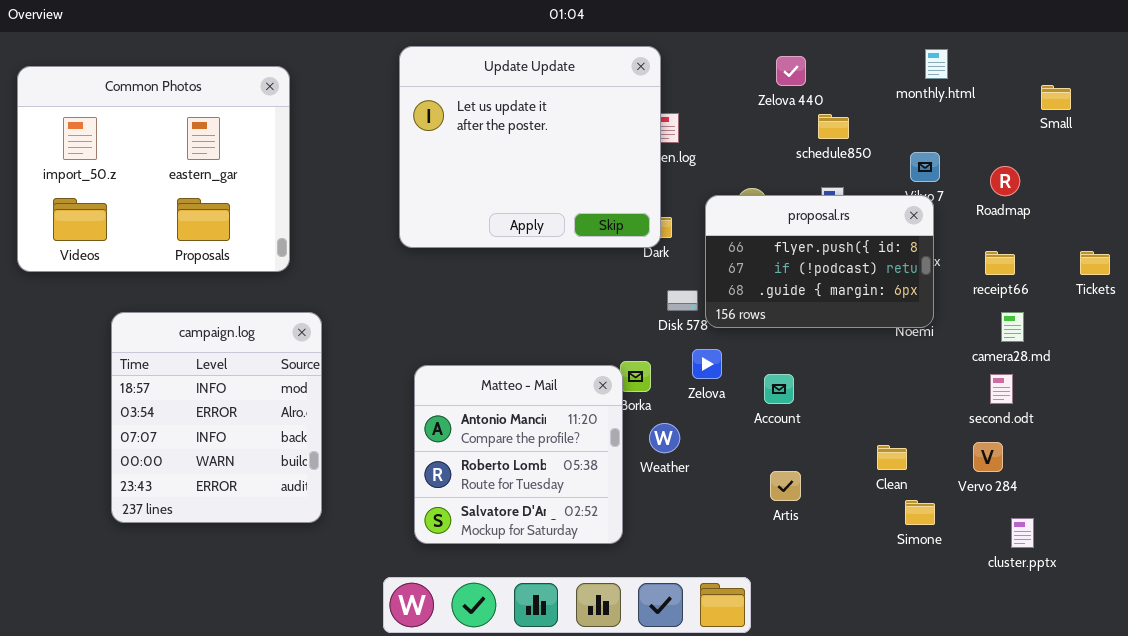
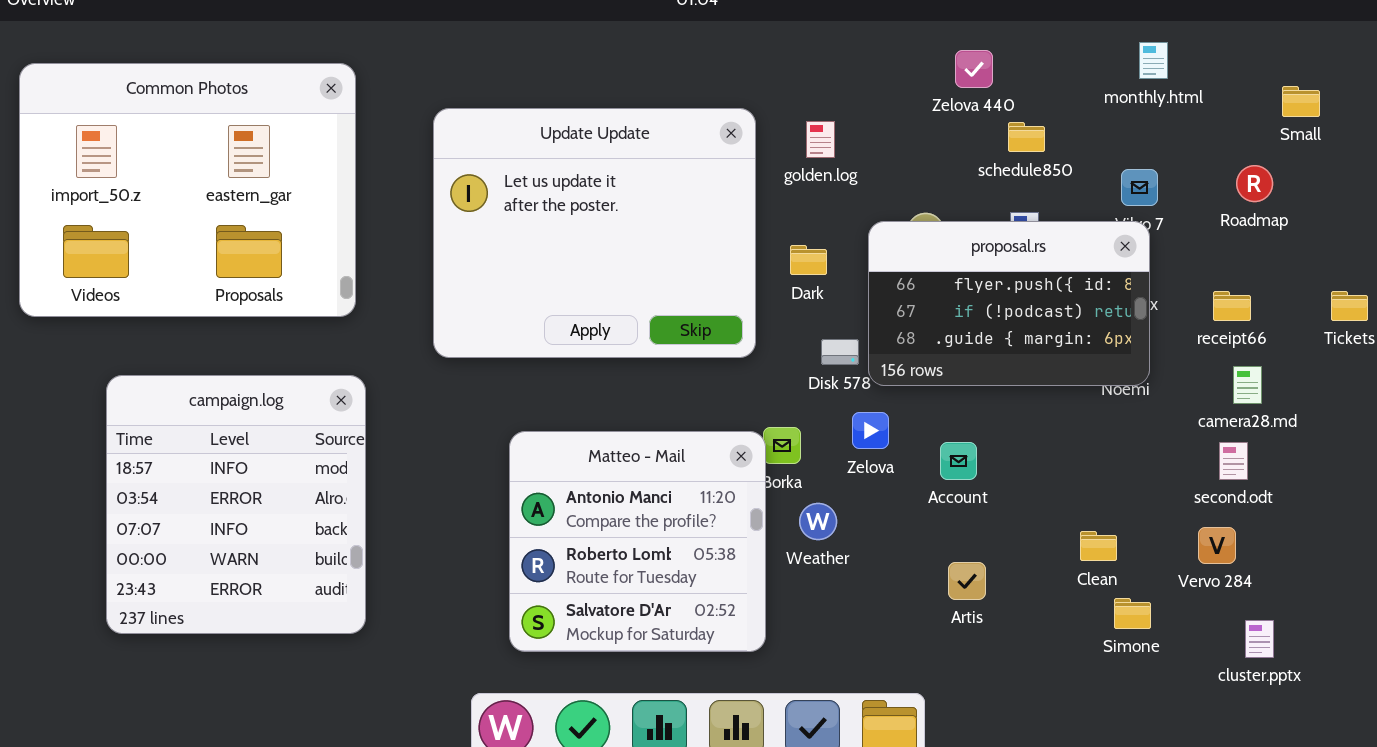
Update Update: [399,46,661,248] -> [433,108,756,358], moved
Roadmap: [990,166,1020,196] -> [1236,165,1273,202], moved
campaign.log: [111,312,322,523] -> [106,375,366,634], moved

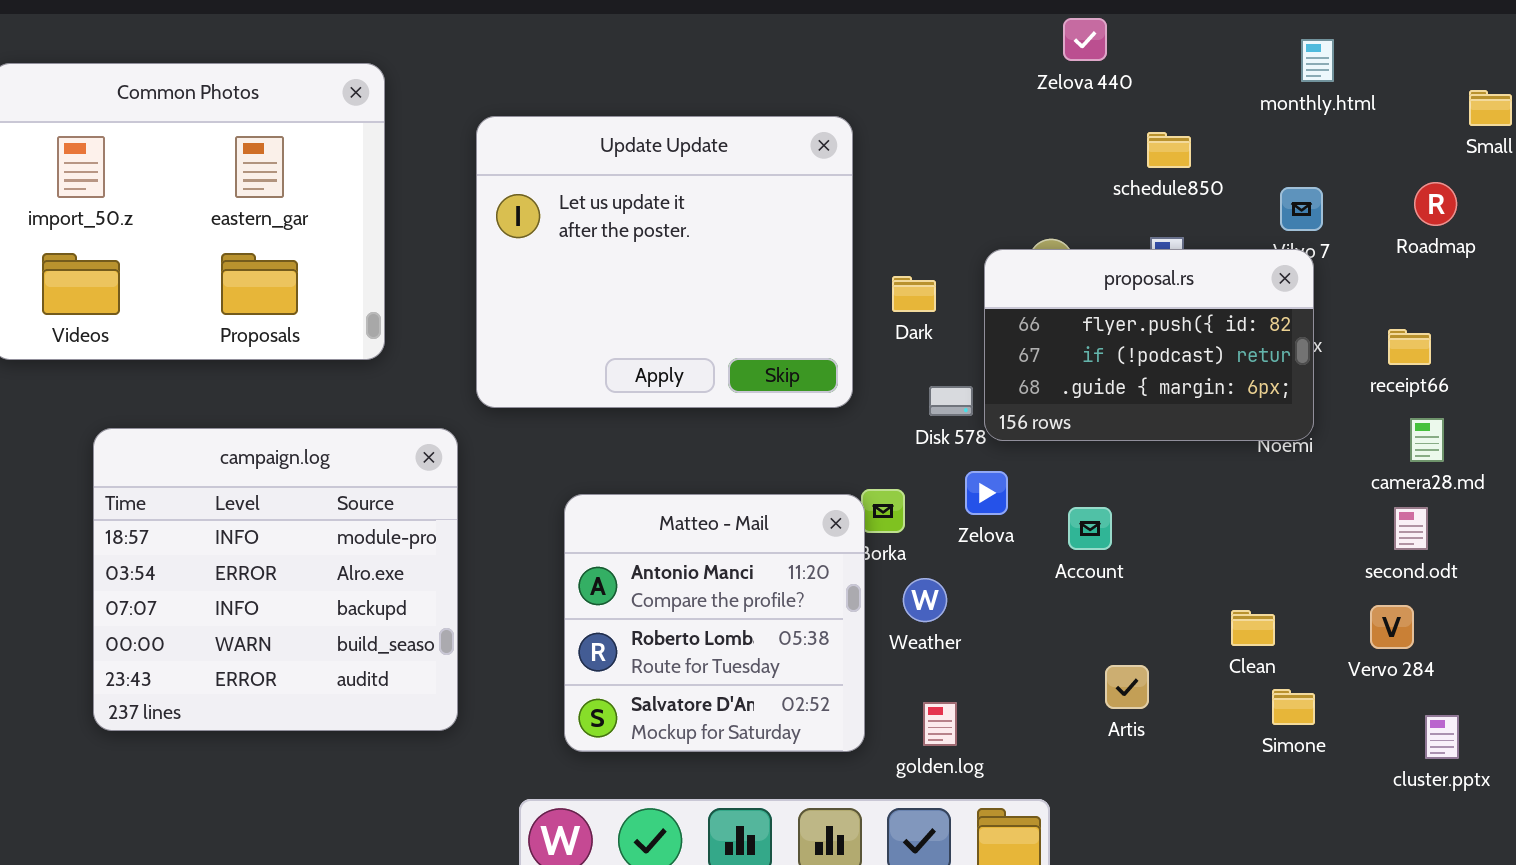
Zelova 440: [955,50,993,88] -> [1063,18,1107,61], moved
golden.log: [806,121,835,158] -> [923,702,957,746], moved
campaign.log: [106,375,366,634] -> [93,428,458,731], resized
Artis: [948,562,986,600] -> [1105,665,1149,709], moved

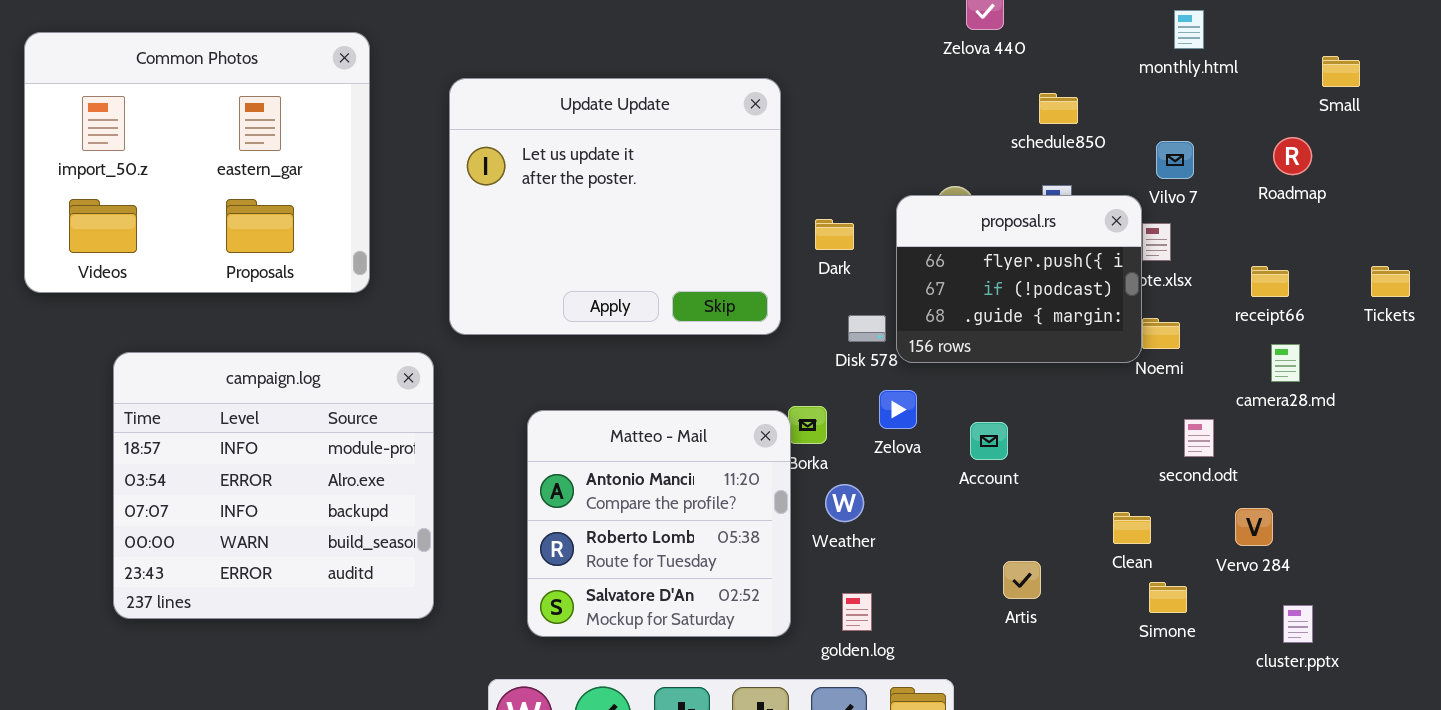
proposal.rs: [984,249,1314,441] -> [896,195,1142,363], resized
second.odt: [1394,507,1428,550] -> [1184,419,1214,457], moved

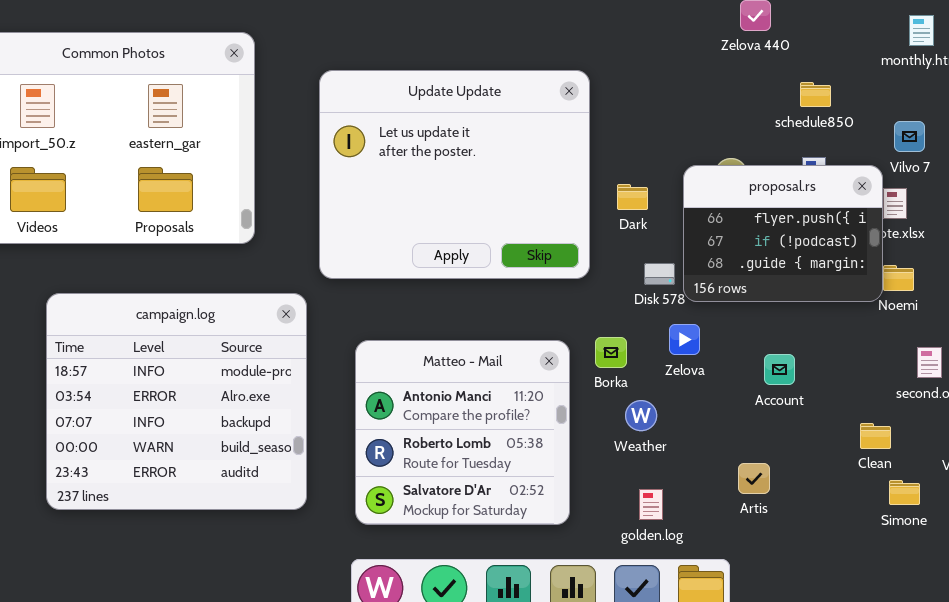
Matteo - Mail: [527,410,791,637] -> [355,340,570,525], moved
Account: [970,422,1008,460] -> [764,354,795,385], moved
Artis: [1003,561,1041,599] -> [738,463,770,494], moved

